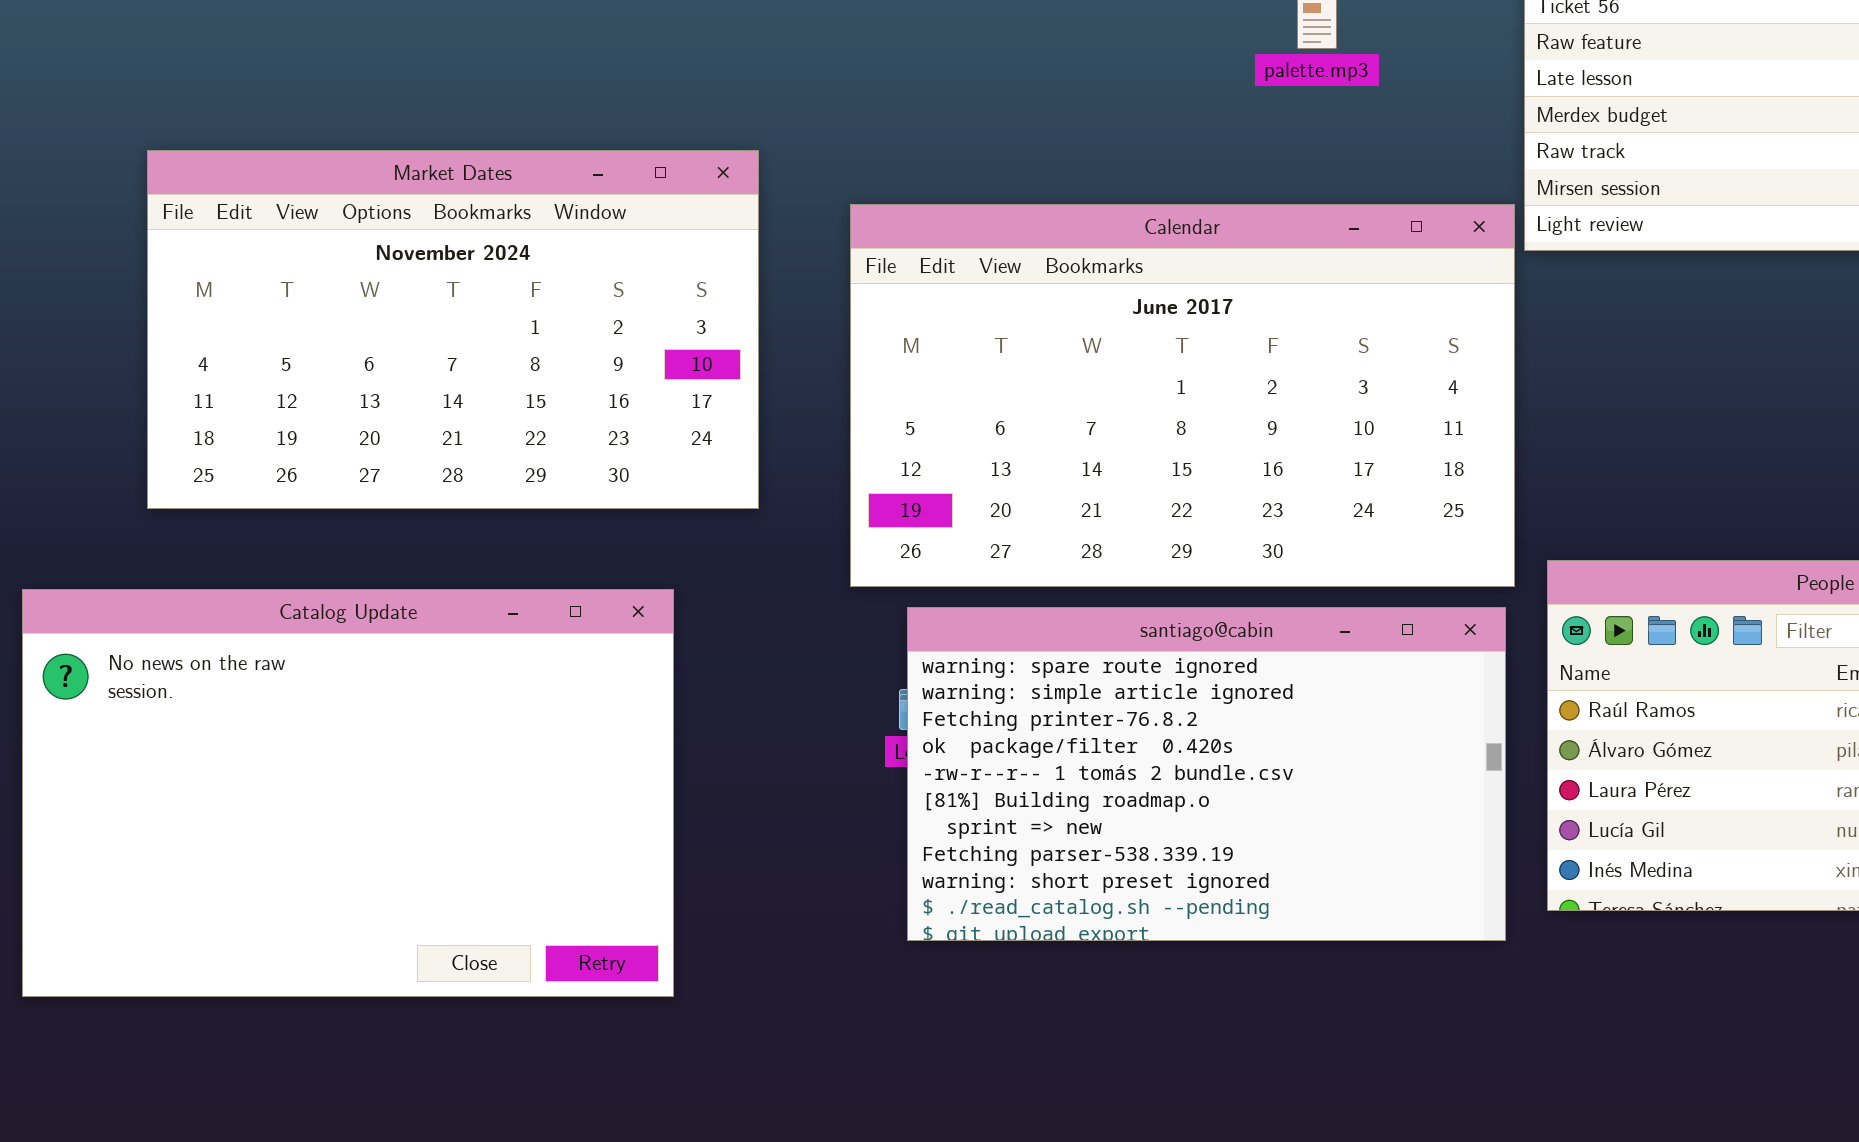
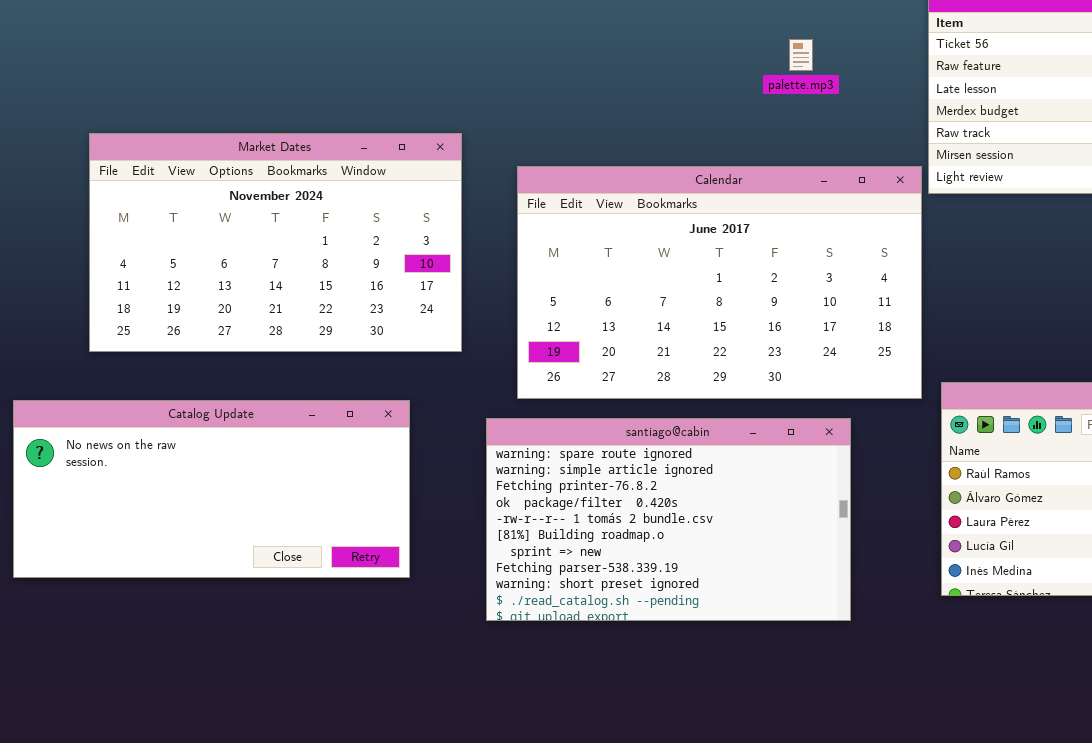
Catalog Update: [22,589,674,997] -> [13,400,410,578], resized
santiago@cabin: [907,607,1506,941] -> [486,418,851,621], moved

